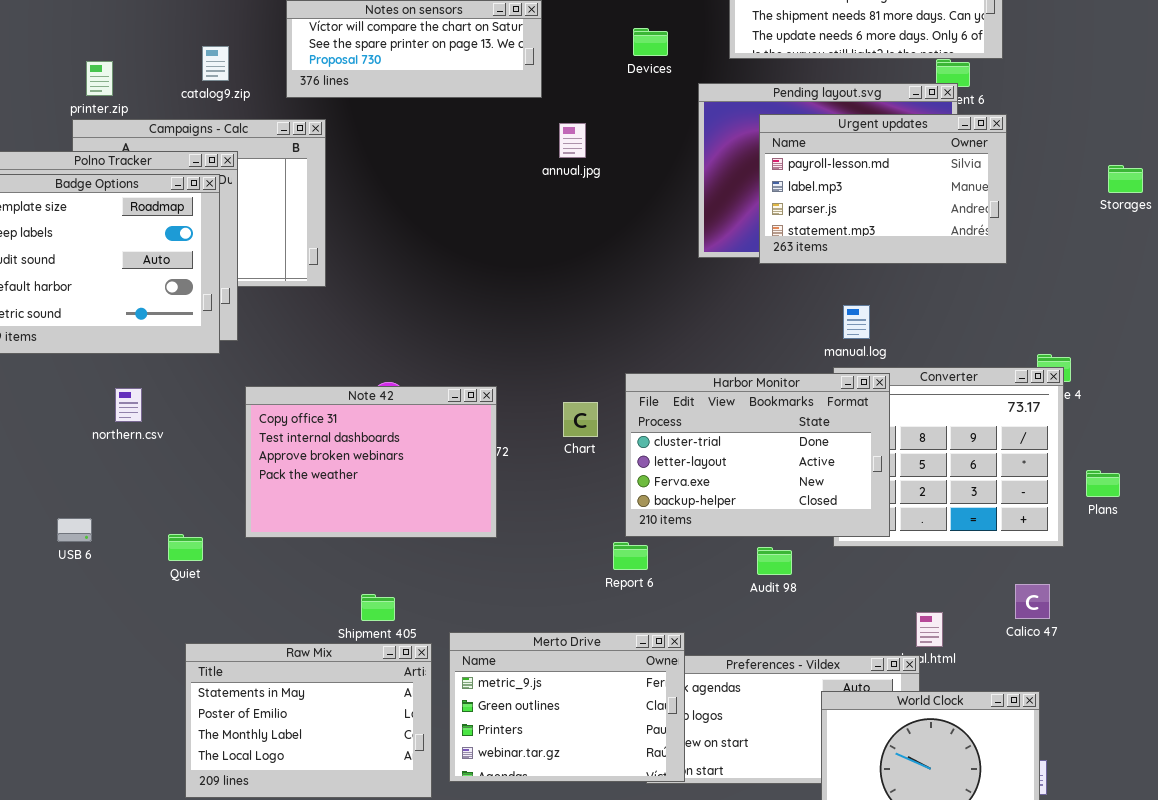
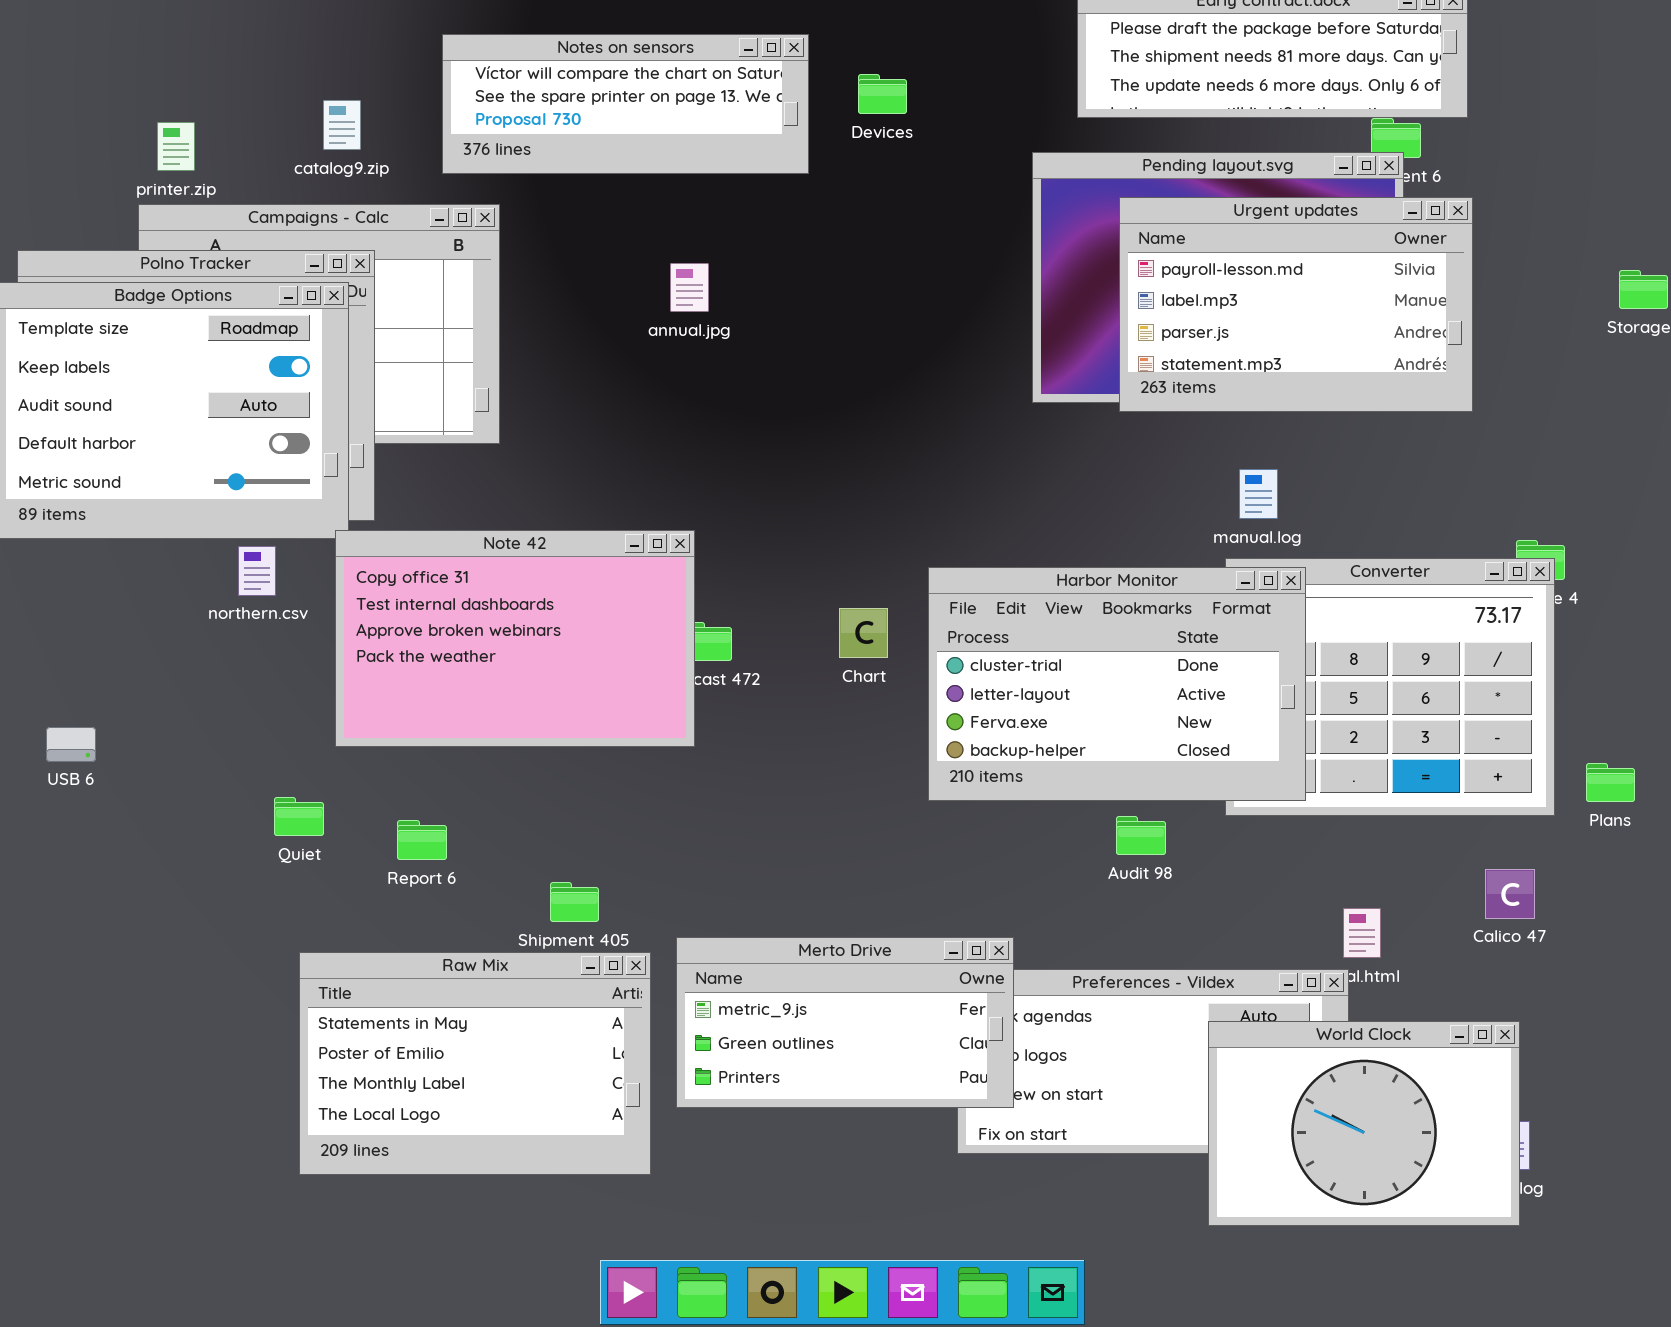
Devices: [633,28,668,56] -> [858,74,907,114], moved
annual.jpg: [559,123,586,158] -> [670,263,709,312], moved
Note 42: [245,386,497,538] -> [335,530,695,747], moved
northern.csv: [115,388,142,422] -> [238,546,276,596], moved
Plans: [1086,470,1120,497] -> [1586,763,1635,802], moved
USB 6: [57,518,92,542] -> [46,727,96,762], moved
Report 6: [613,542,648,570] -> [397,820,447,860], moved
Merto Drive: [449,632,685,782] -> [676,937,1014,1108], resized

